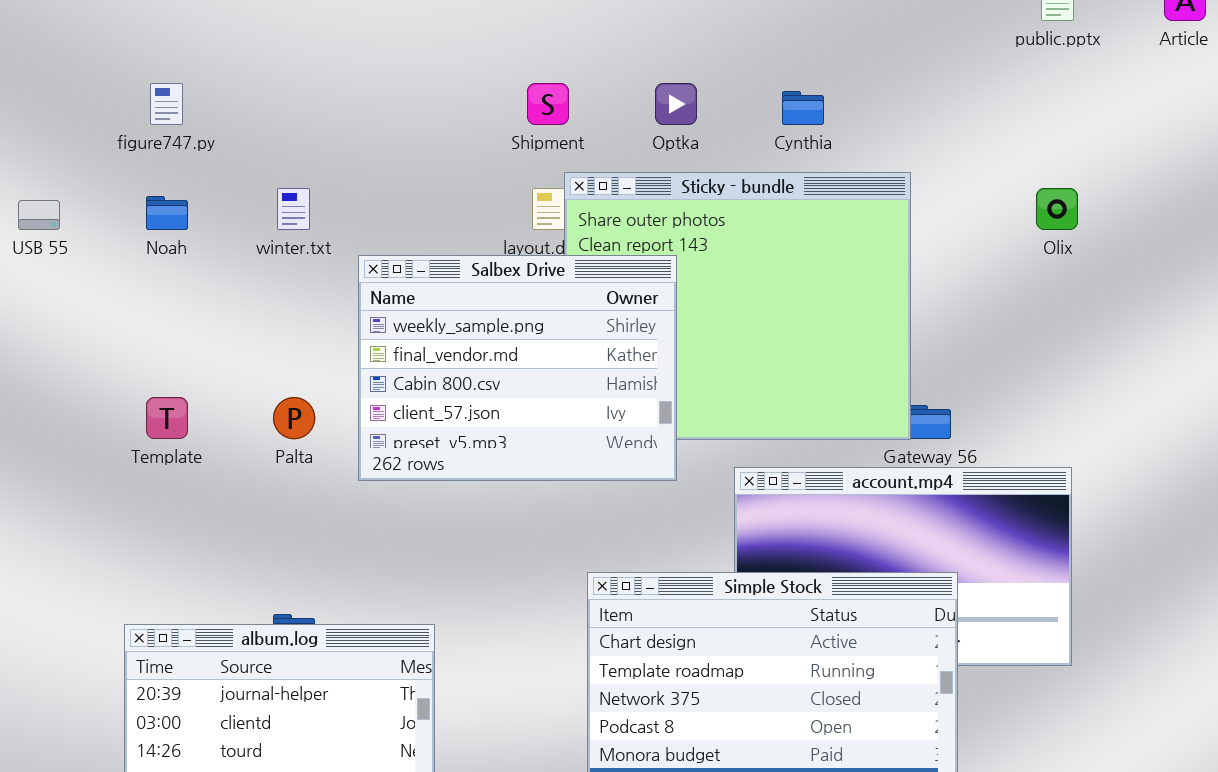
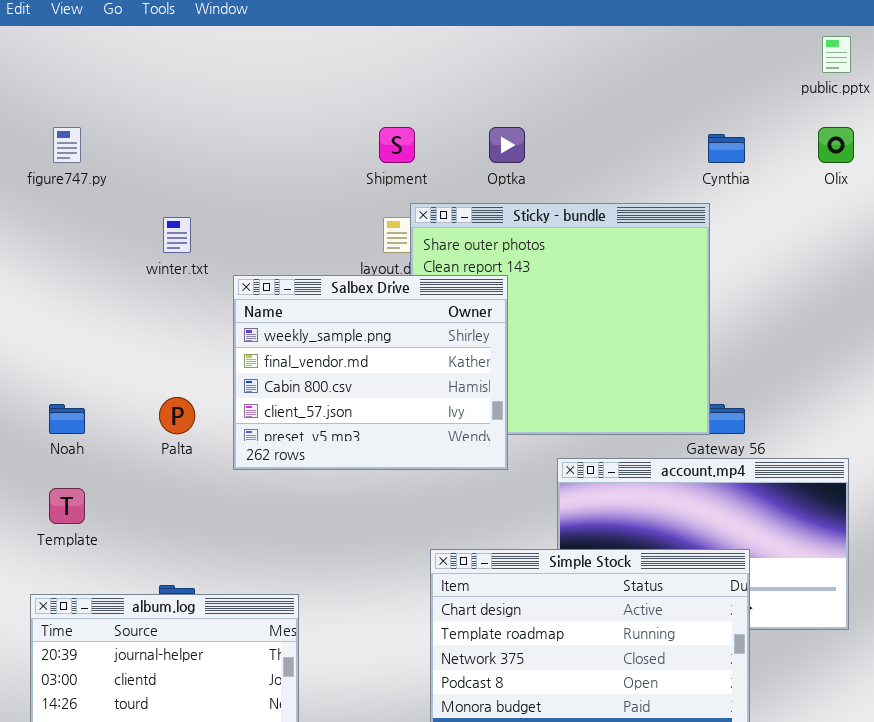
Cynthia: [782,91,824,125] -> [708,134,745,163], moved
Olix: [1036,188,1078,230] -> [818,127,854,163], moved
Noah: [146,196,188,230] -> [49,404,85,434], moved
Template: [146,397,188,439] -> [49,488,85,524], moved

